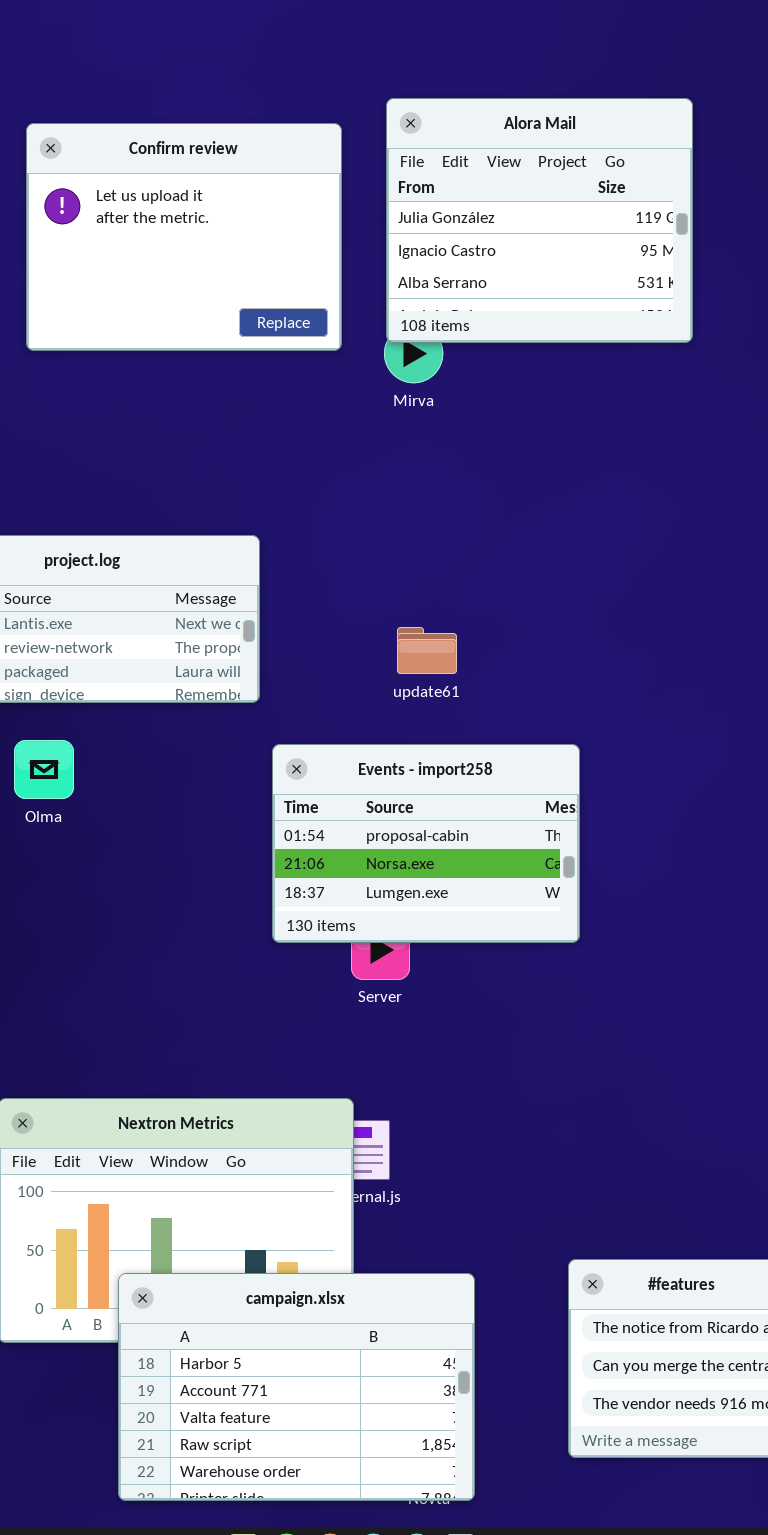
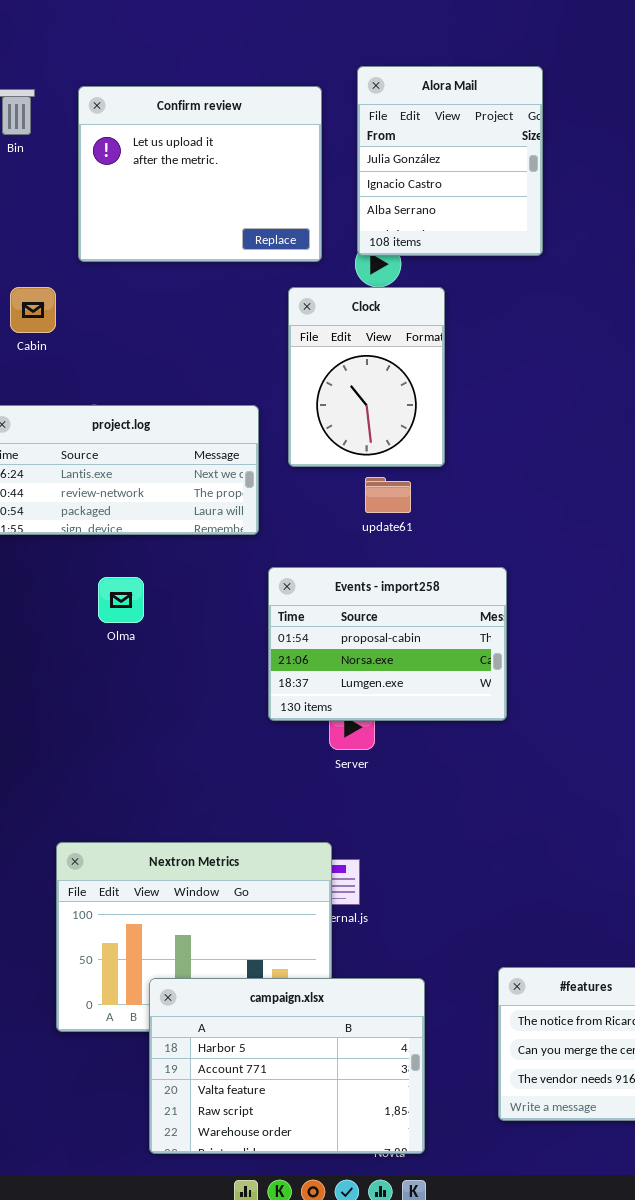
Alora Mail: [386,98,693,343] -> [357,66,543,256], resized
Clock: none -> [288,287,445,467], opened
Olma: [14,740,74,799] -> [98,577,144,623], moved

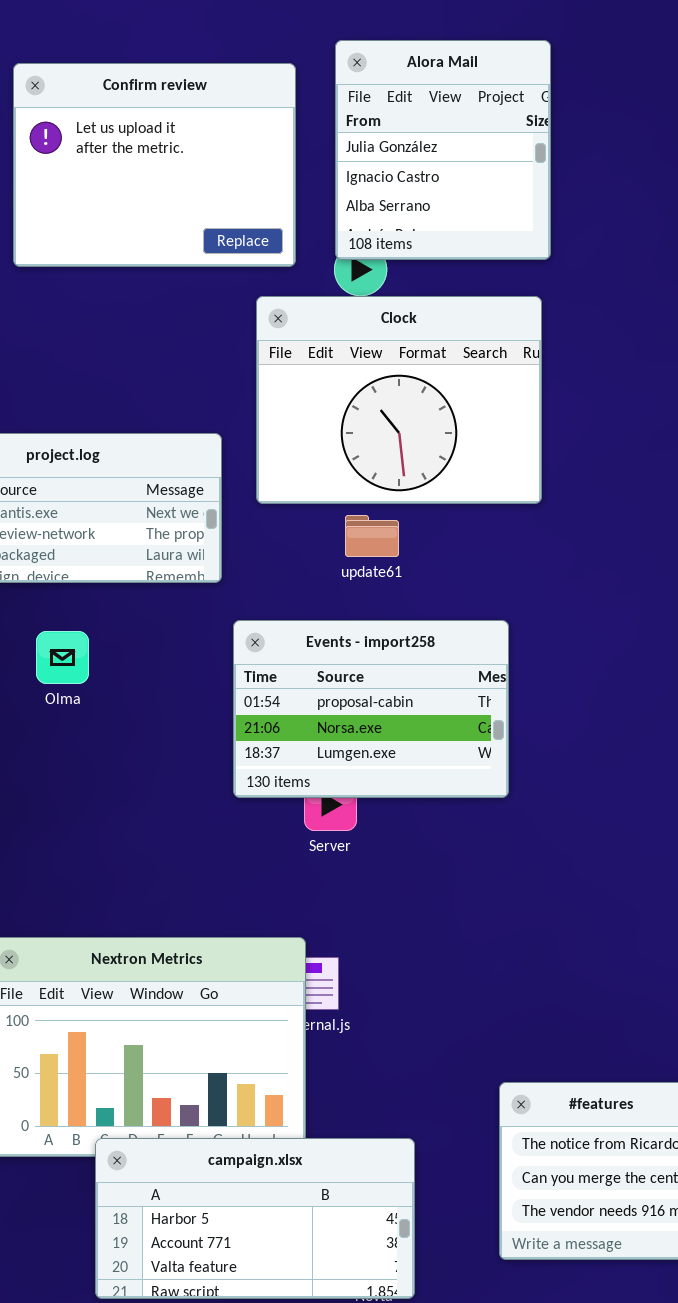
Clock: [288,287,445,467] -> [256,296,542,504], resized
campaign.xlsx: [149,978,425,1154] -> [95,1138,415,1299], resized

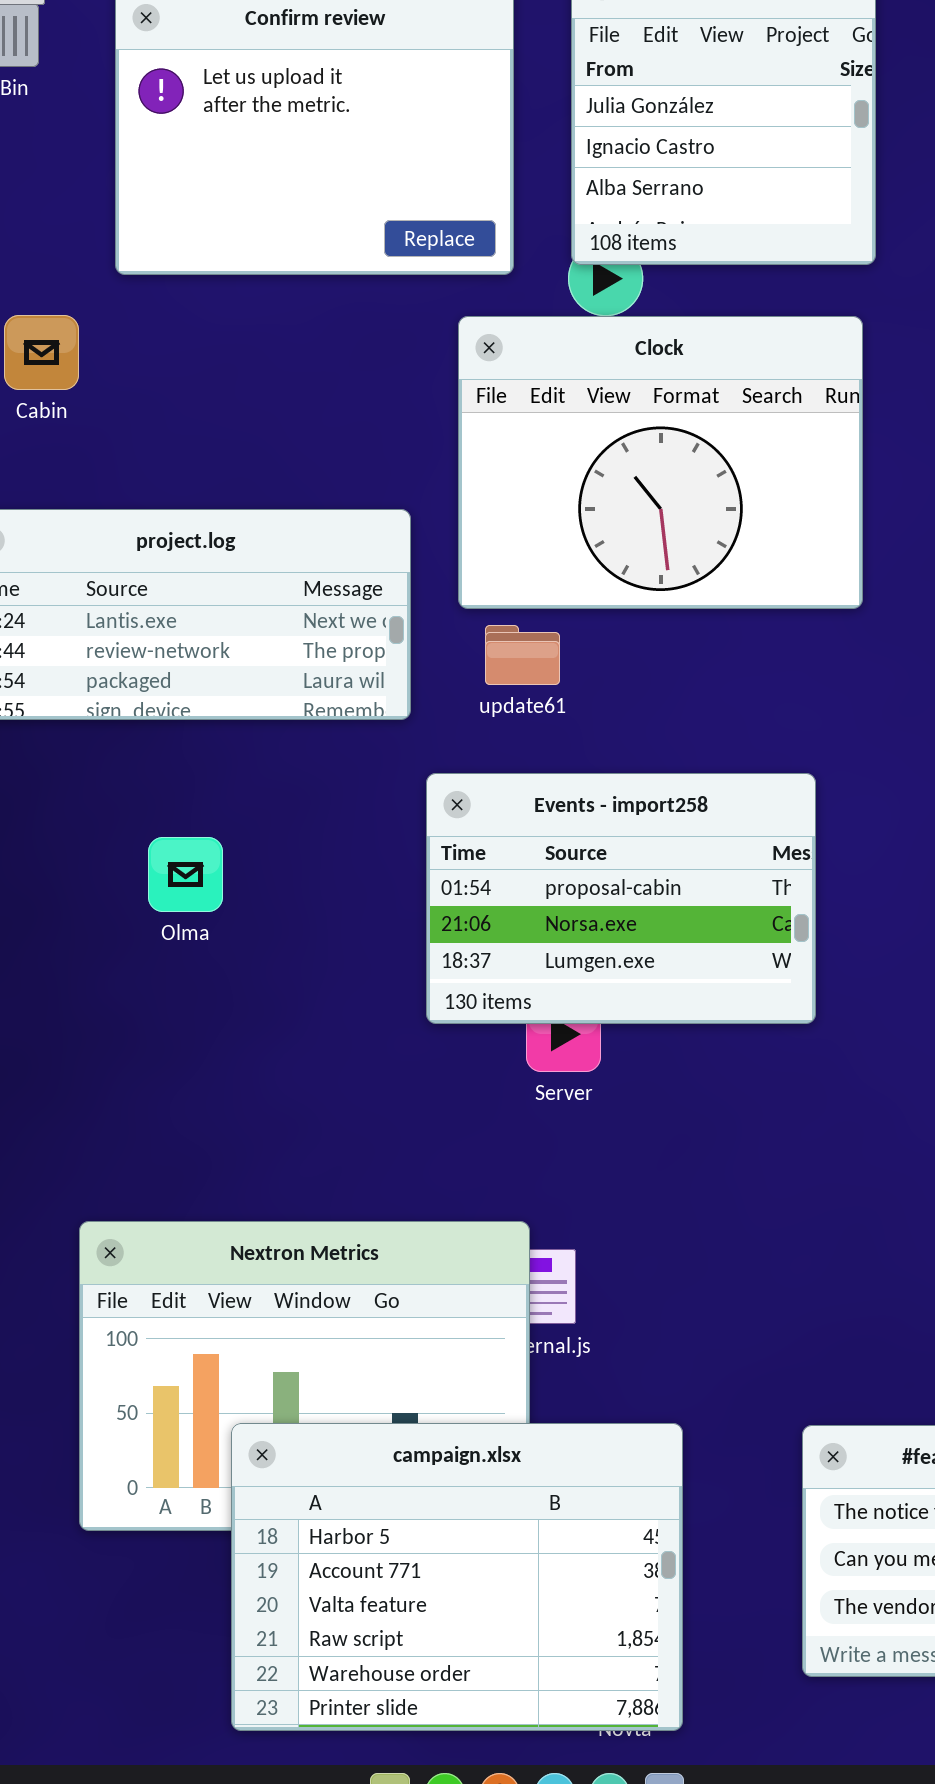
update61: [345,515,399,557] -> [485,625,560,685], moved
Olma: [36,631,89,684] -> [148,837,223,912], moved
campaign.xlsx: [95,1138,415,1299] -> [231,1423,683,1731], resized

